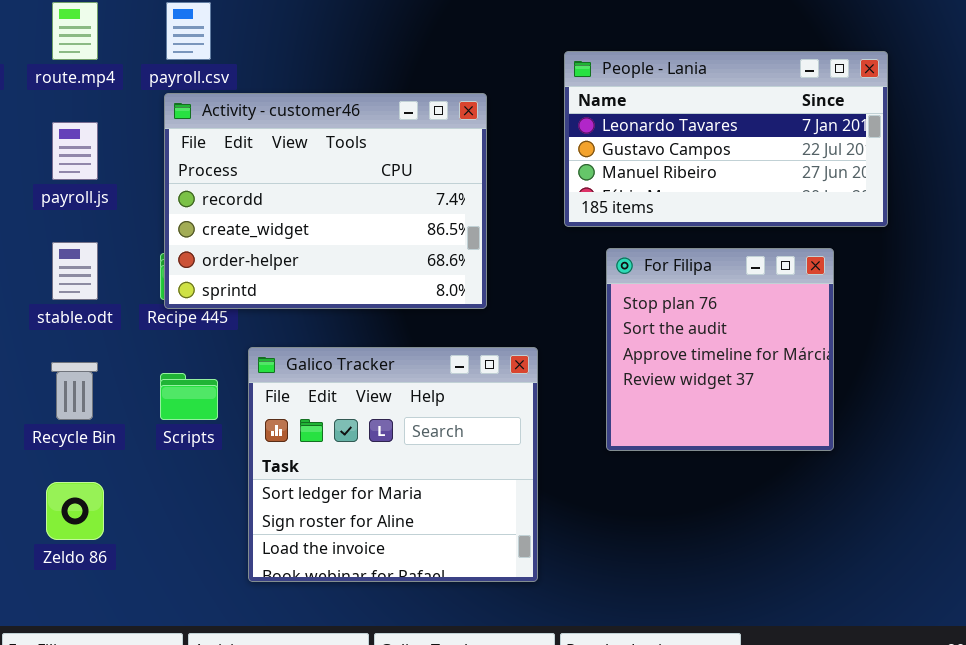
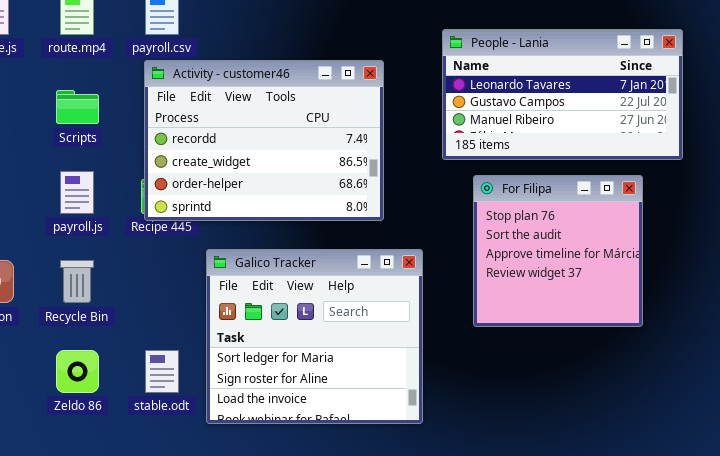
payroll.js: [52,122,98,180] -> [60,171,94,214], moved
stable.odt: [52,242,98,300] -> [145,350,179,393], moved
Scripts: [160,373,218,420] -> [56,90,99,124], moved

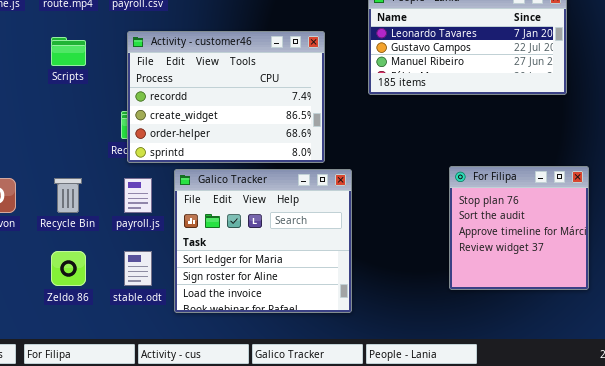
Activity - customer46: [144,60,384,221] -> [127,31,325,163], moved
payroll.js: [60,171,94,214] -> [124,178,152,213], moved
For Filipa: [473,175,643,327] -> [449,166,589,290], moved

